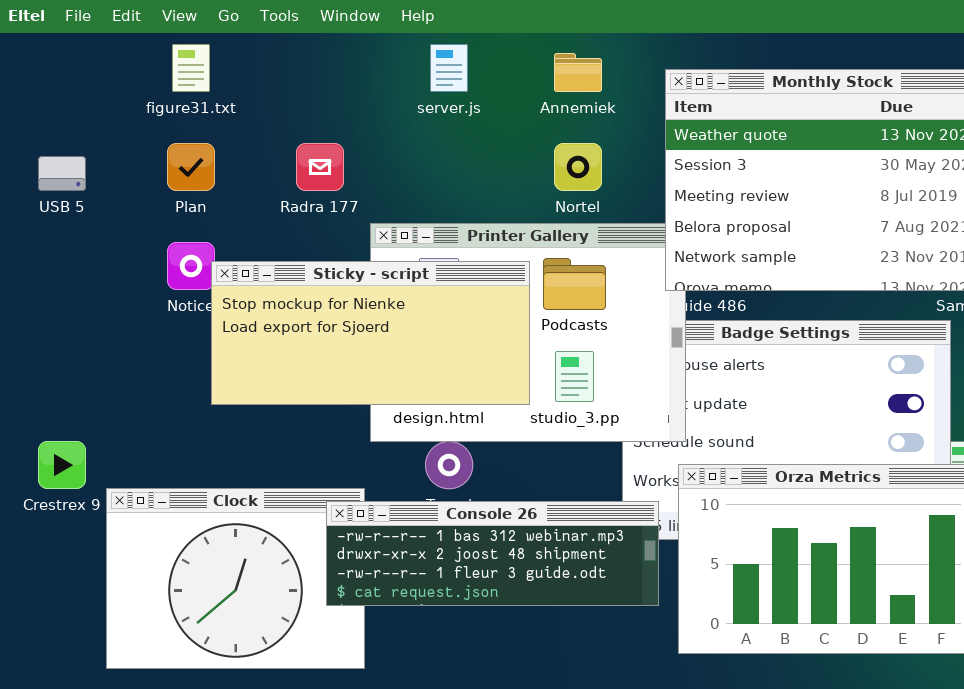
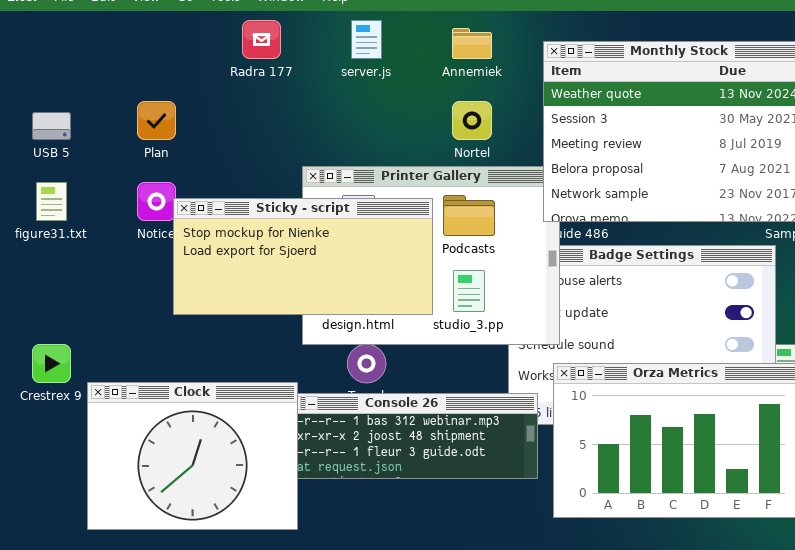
figure31.txt: [172,44,210,92] -> [36,182,67,221], moved
Radra 177: [296,143,344,191] -> [242,20,281,59], moved
Clock: [106,488,365,669] -> [87,382,298,530], raised

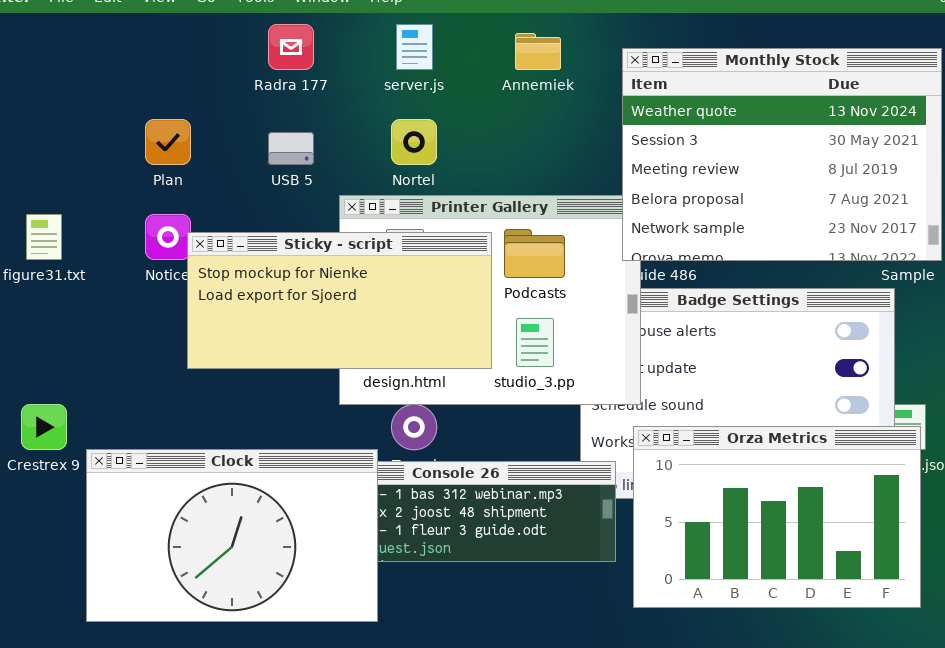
Nortel: [452,101,492,140] -> [391,119,437,165], moved
USB 5: [32,112,71,140] -> [268,132,314,165], moved
Clock: [87,382,298,530] -> [86,449,378,622], resized

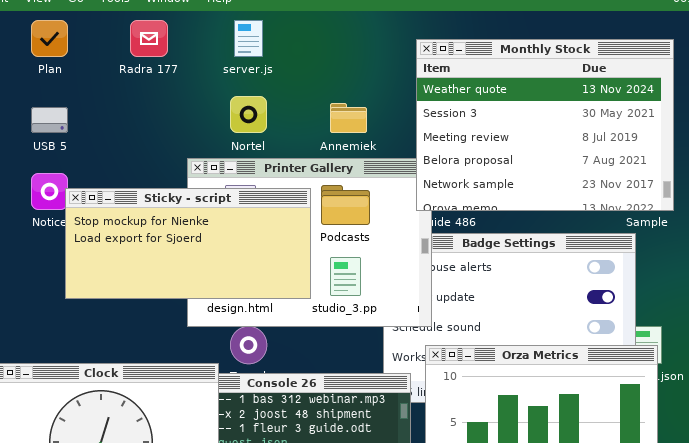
Annemiek: [515,33,561,70] -> [330,103,367,133], moved
Plan: [145,119,191,165] -> [31,20,68,57], moved
USB 5: [268,132,314,165] -> [31,107,68,133], moved

